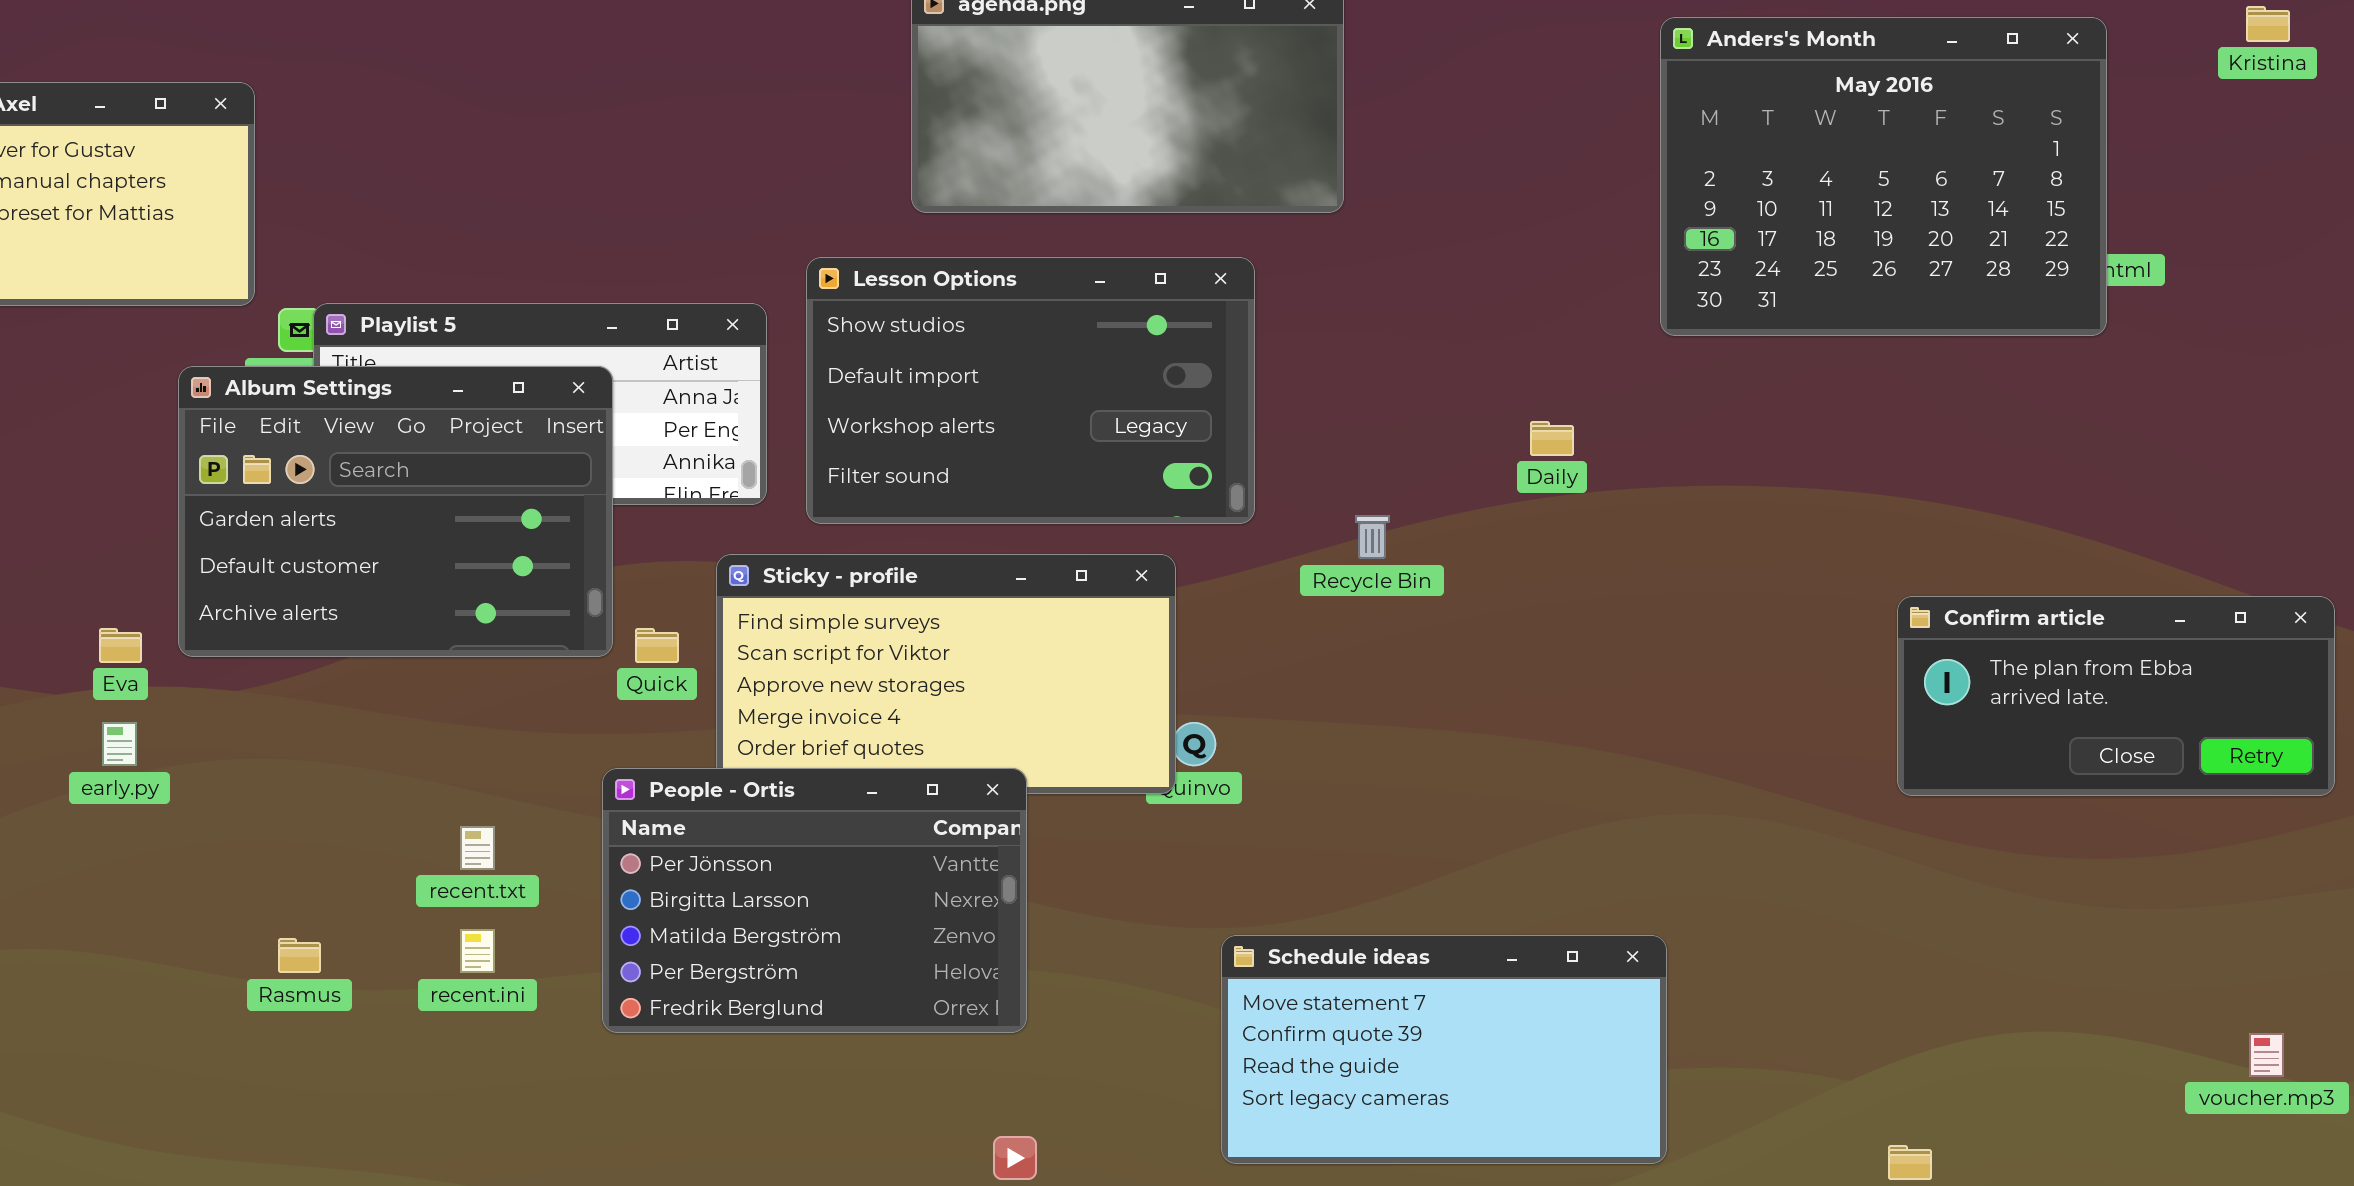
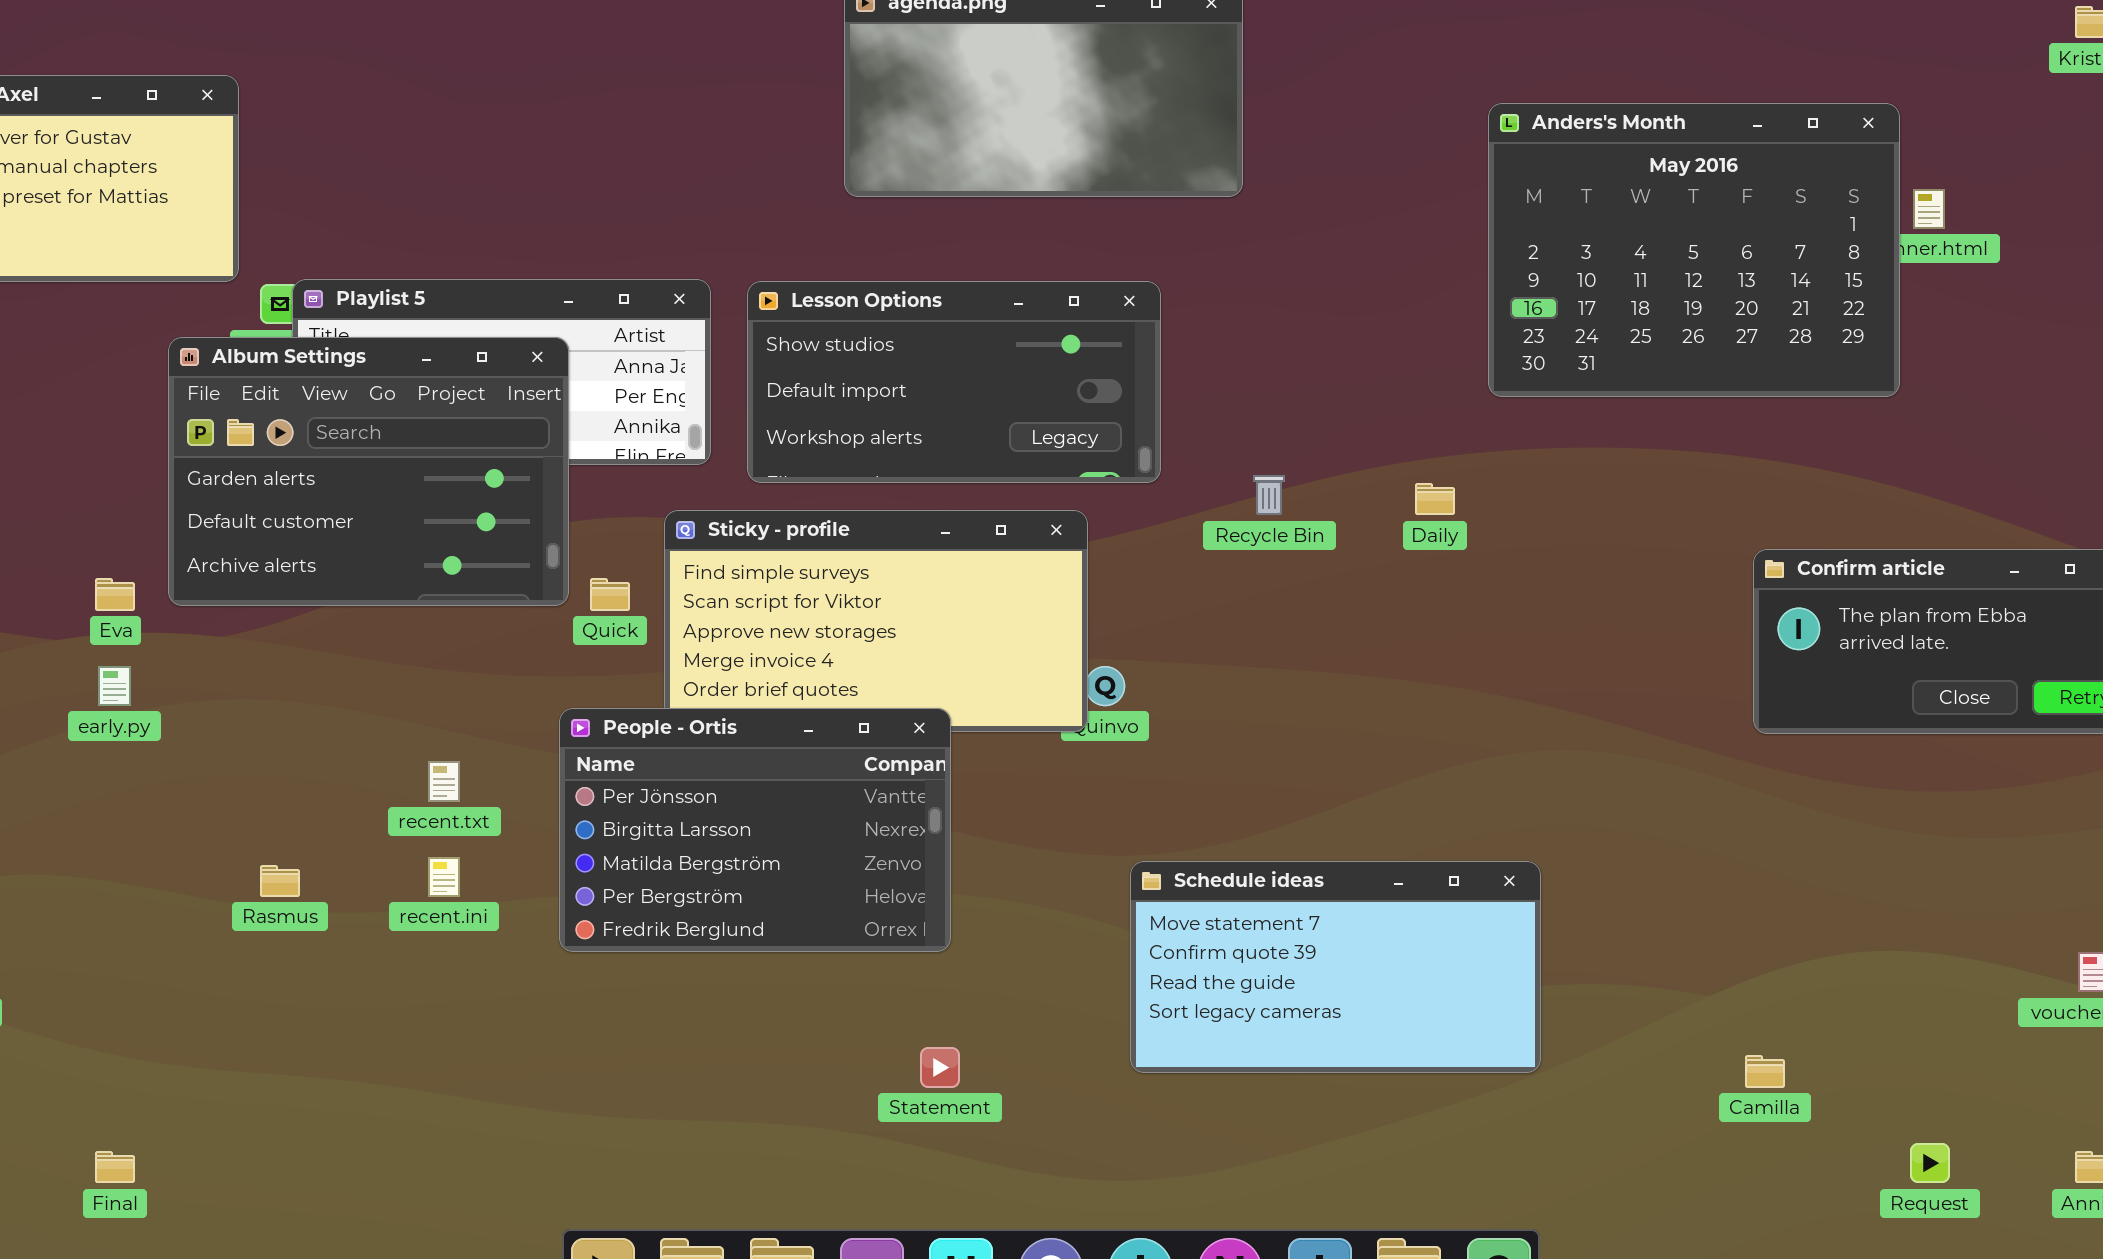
Anders's Month: [1660,17,2107,336] -> [1488,103,1900,397], moved
Lesson Options: [806,257,1255,524] -> [747,281,1161,483], resized
Daily: [1530,421,1574,456] -> [1415,483,1455,515], moved

